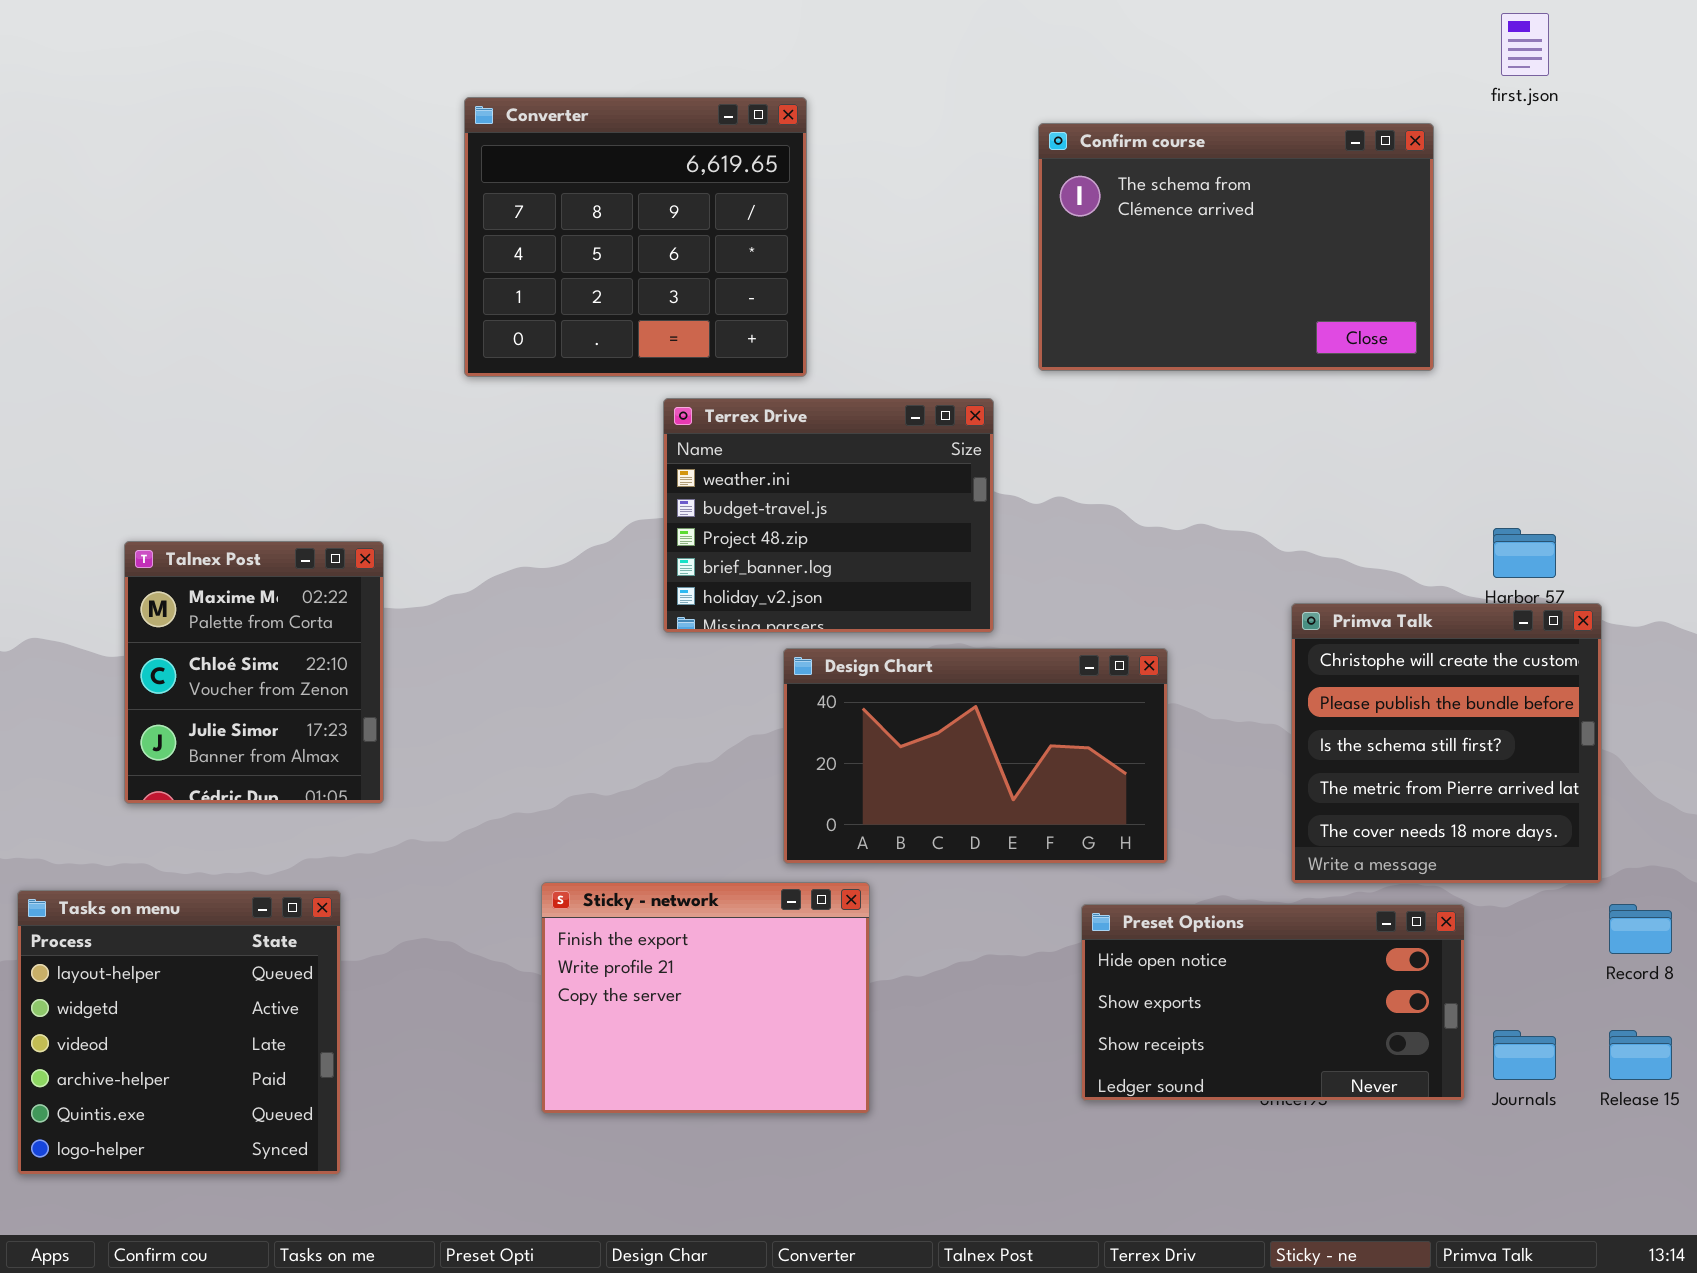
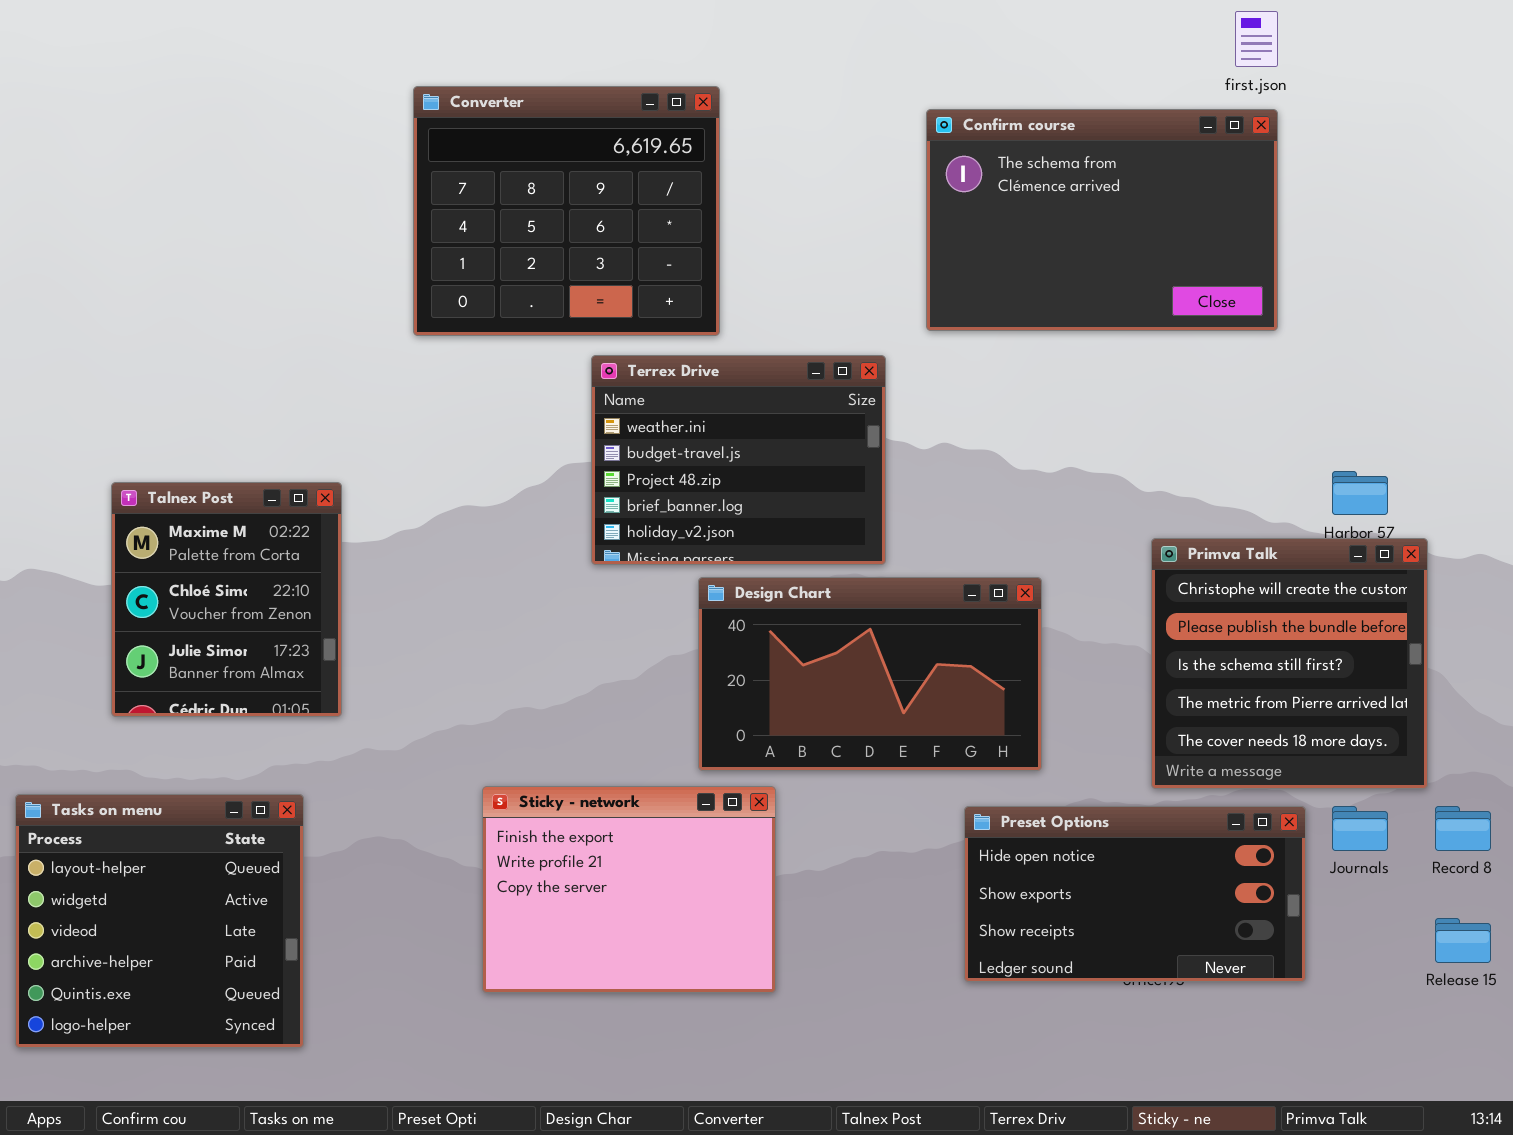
first.json: [1501,13,1549,76] -> [1235,11,1278,67], moved
Journals: [1493,1030,1556,1080] -> [1332,806,1388,851], moved

